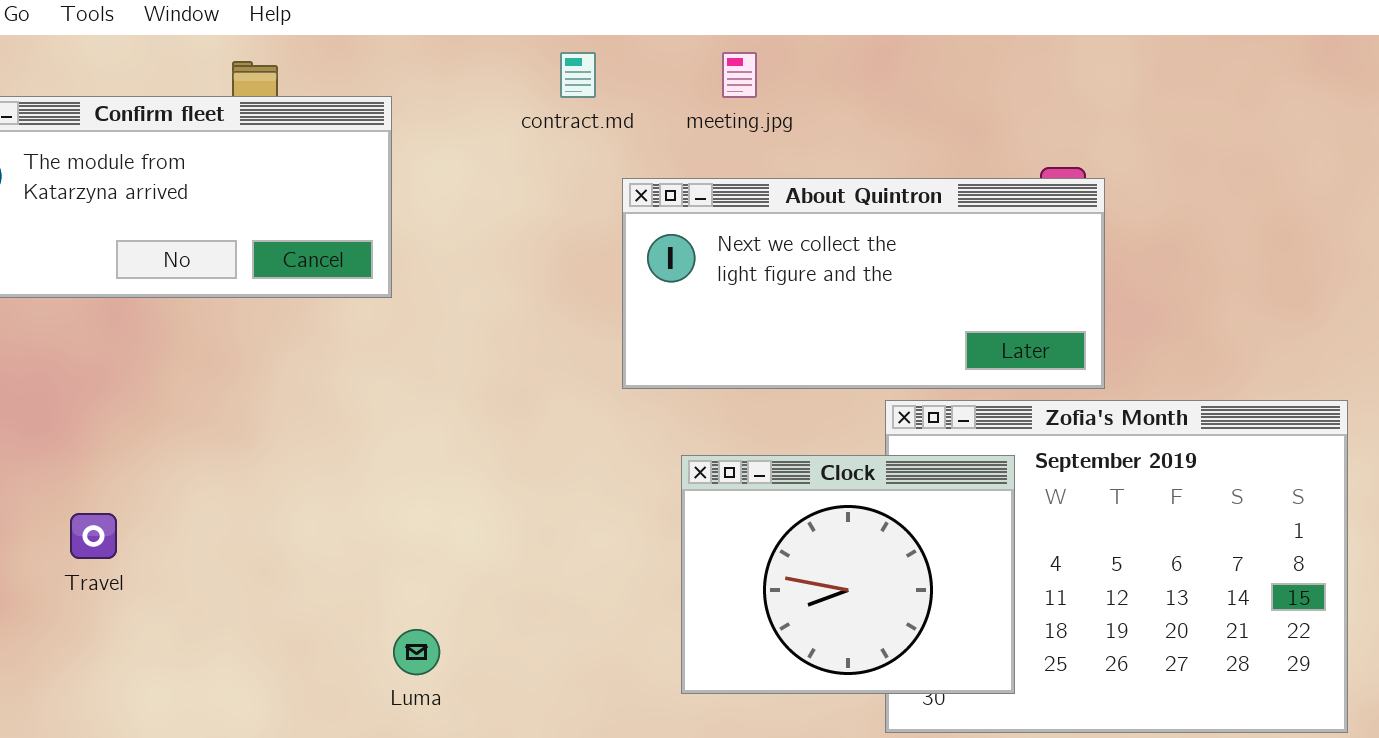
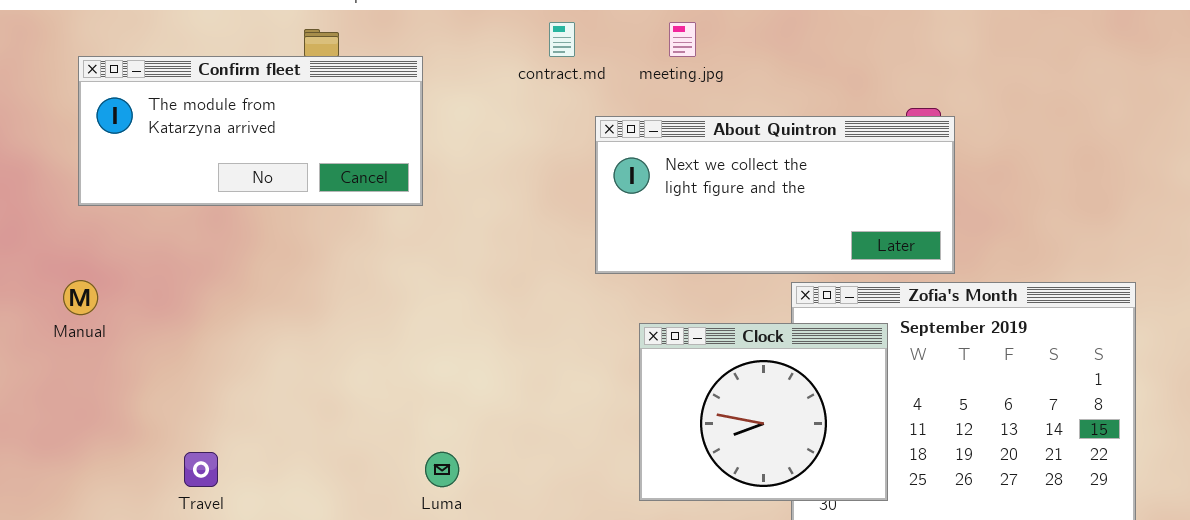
Travel: [70,513,117,559] -> [184,452,218,487], moved

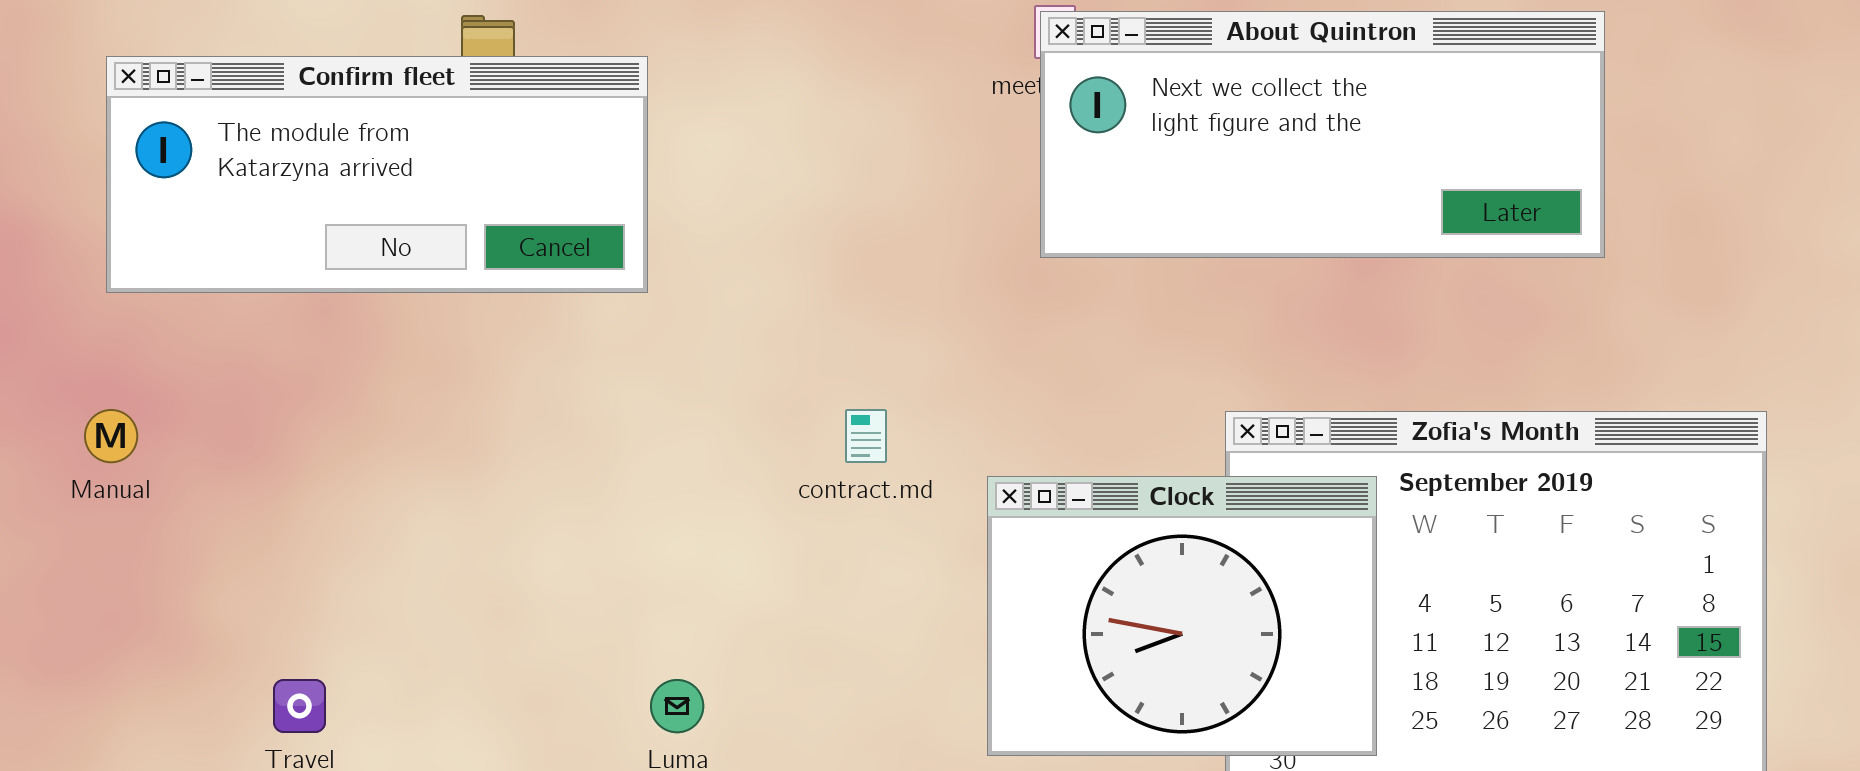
contract.md: [549,22,575,57] -> [845,409,887,463], moved
About Quintron: [595,116,955,274] -> [1040,11,1605,258], moved

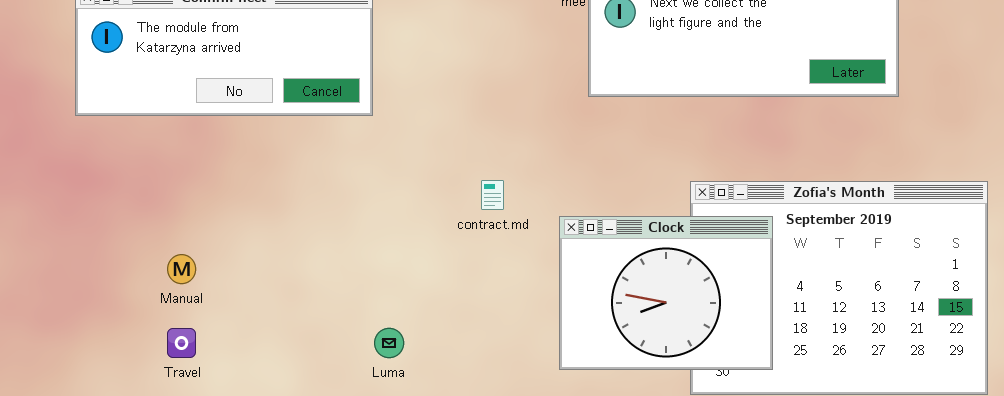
Manual: [84,409,138,463] -> [167,254,196,284], moved

